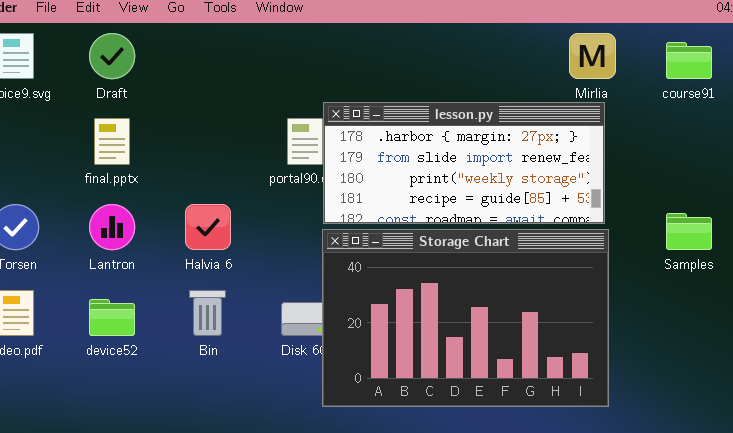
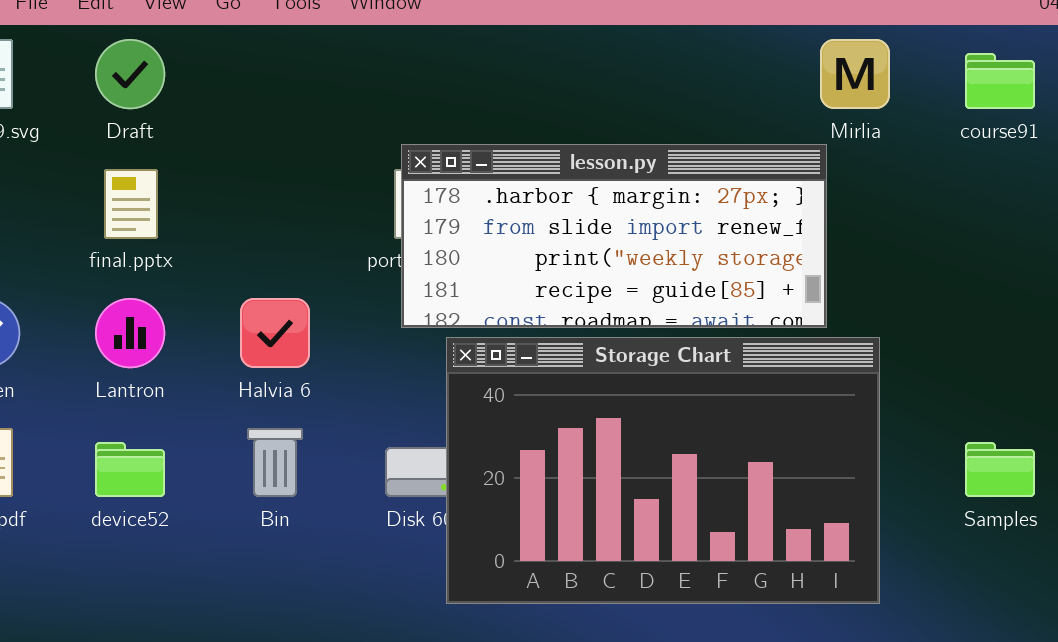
lesson.py: [323,102,605,224] -> [401,144,827,328], moved
Samples: [666,213,712,250] -> [965,442,1035,497], moved

